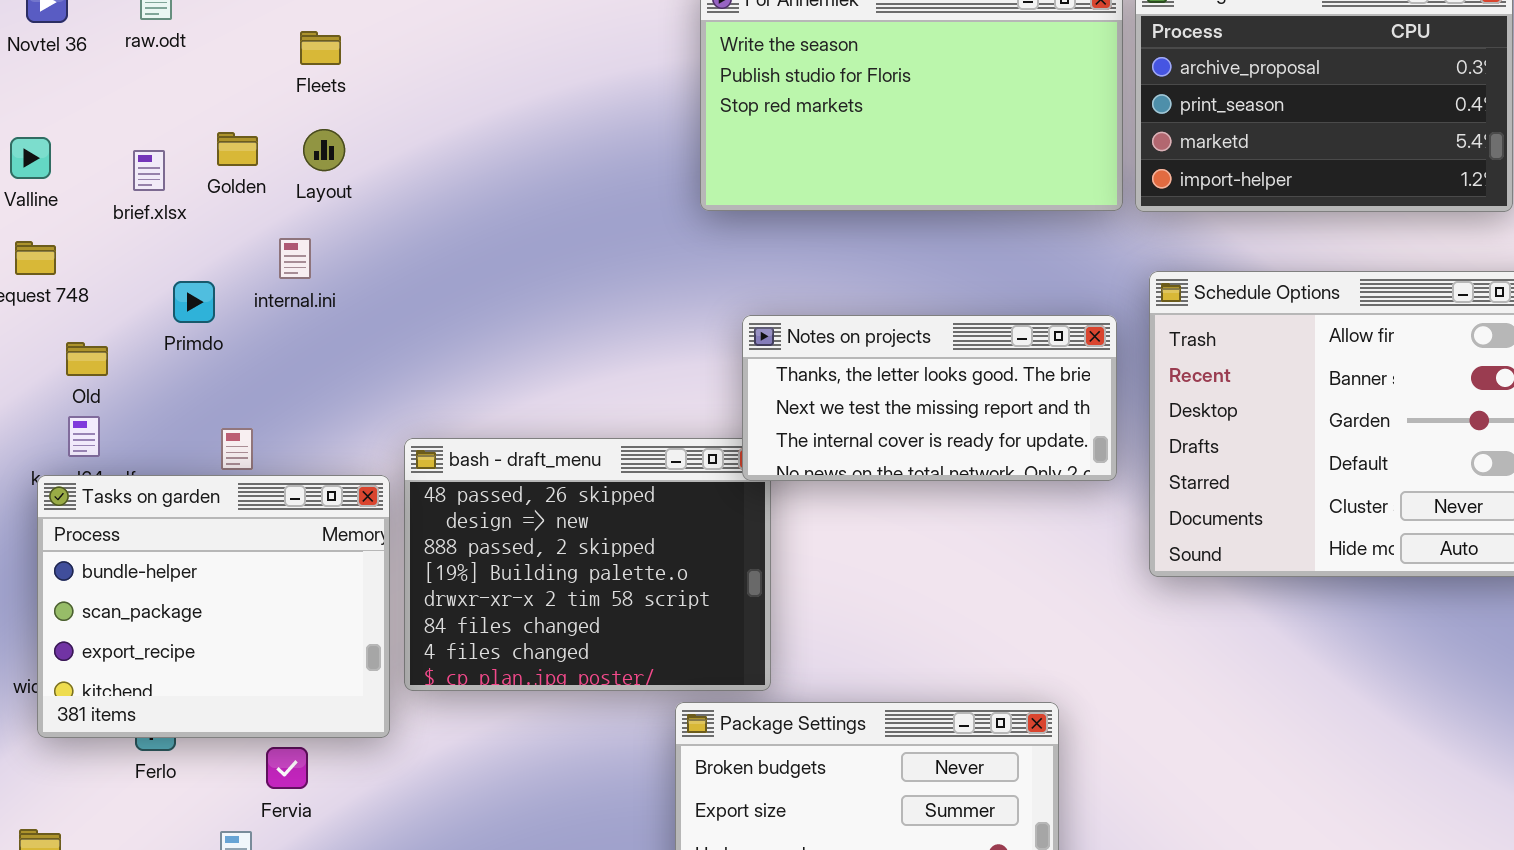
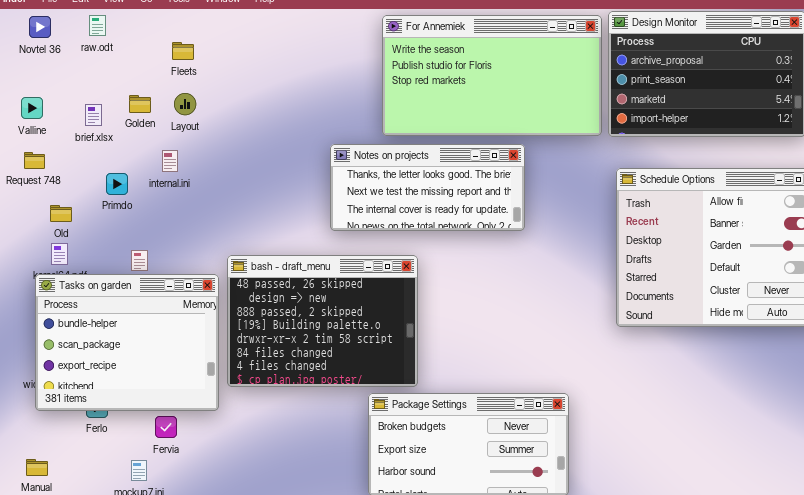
Notes on projects: [742,315,1117,481] -> [330,144,525,231], moved

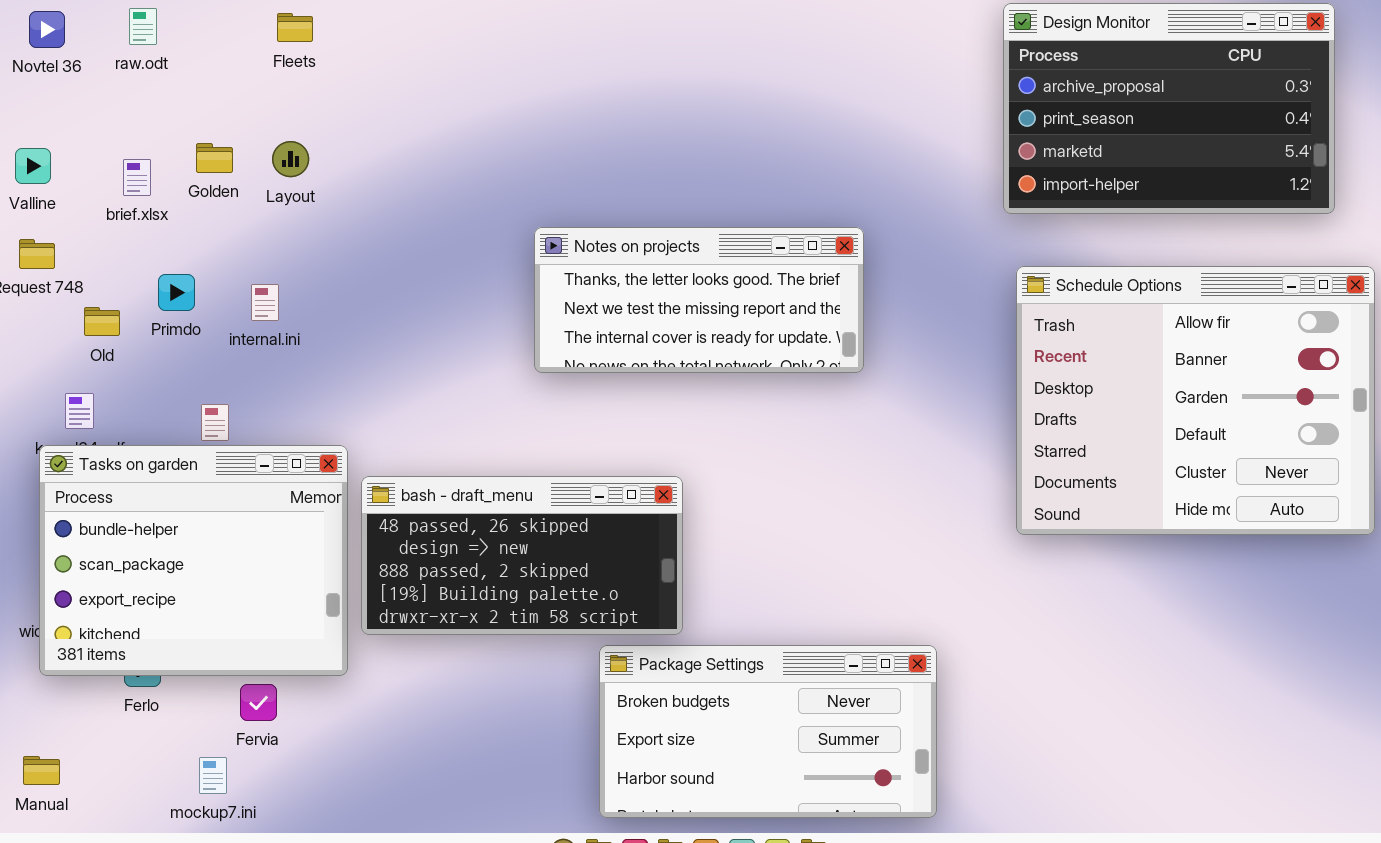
For Annemiek: [382,15,602,136] -> none, closed
Fleets: [172,42,194,60] -> [277,13,313,42], moved
internal.ini: [162,150,178,172] -> [251,284,279,321], moved
Old: [50,205,72,222] -> [84,307,120,336], moved
bash - draft_menu: [227,255,418,387] -> [361,476,683,635], resized

